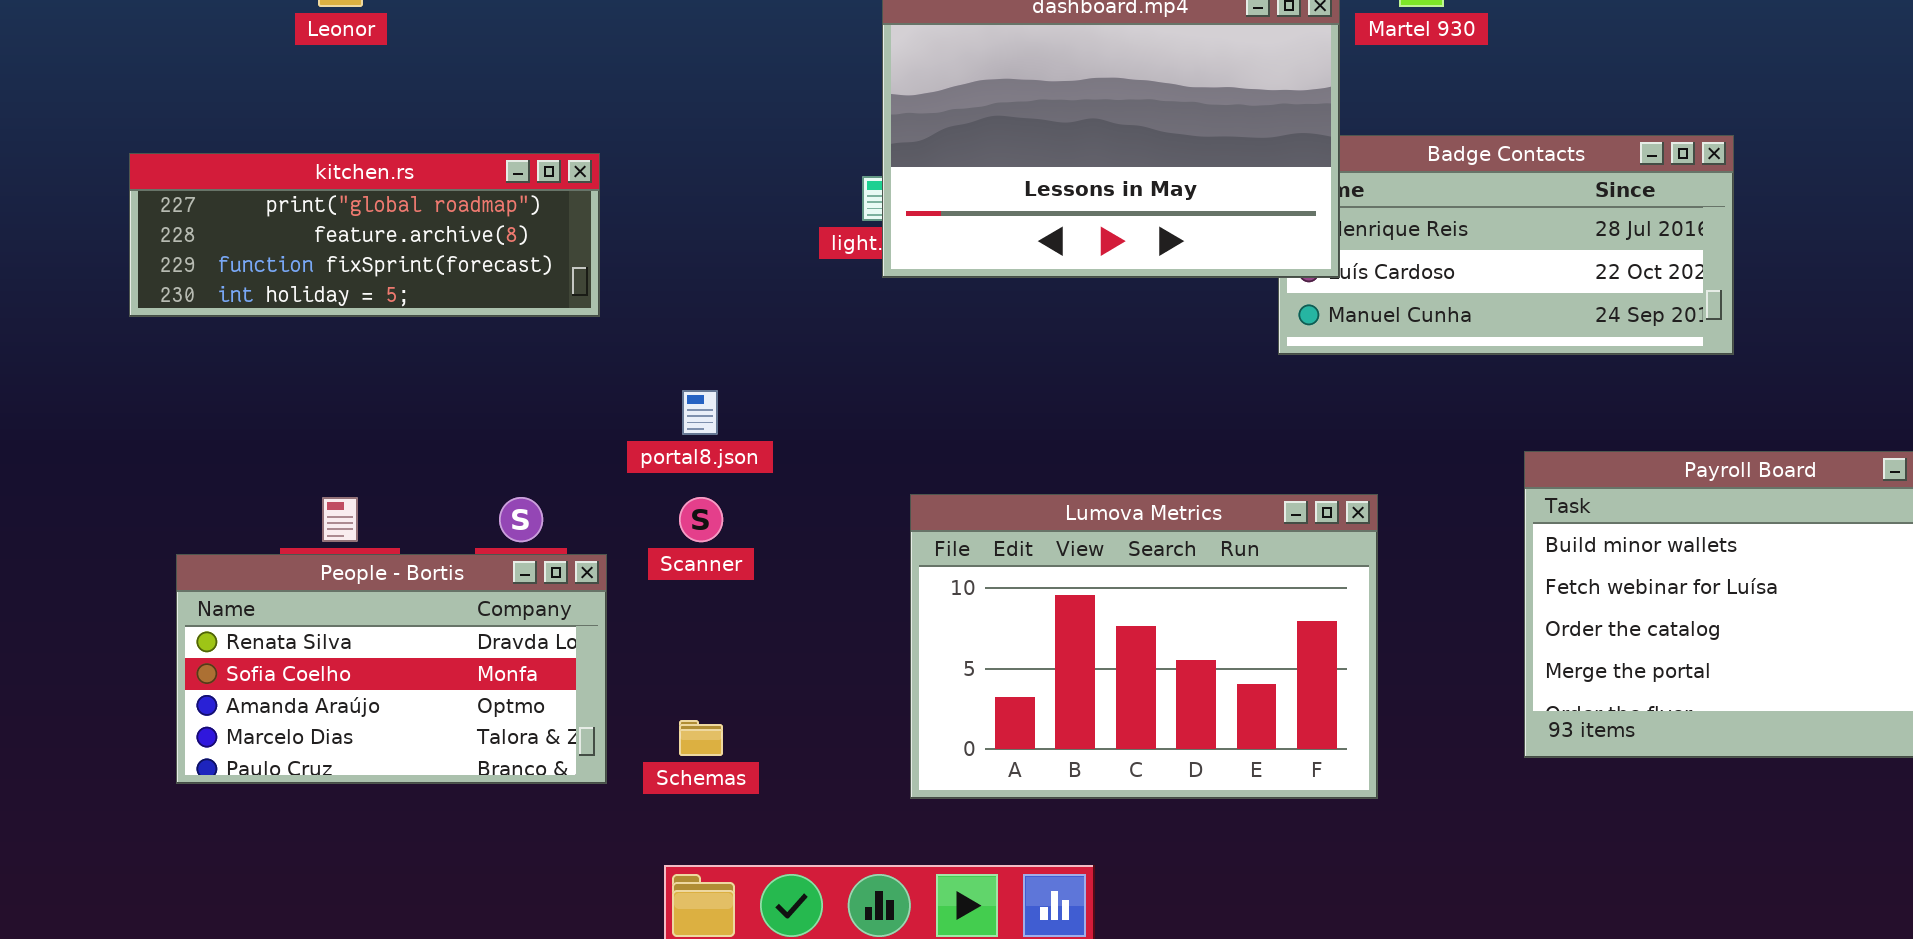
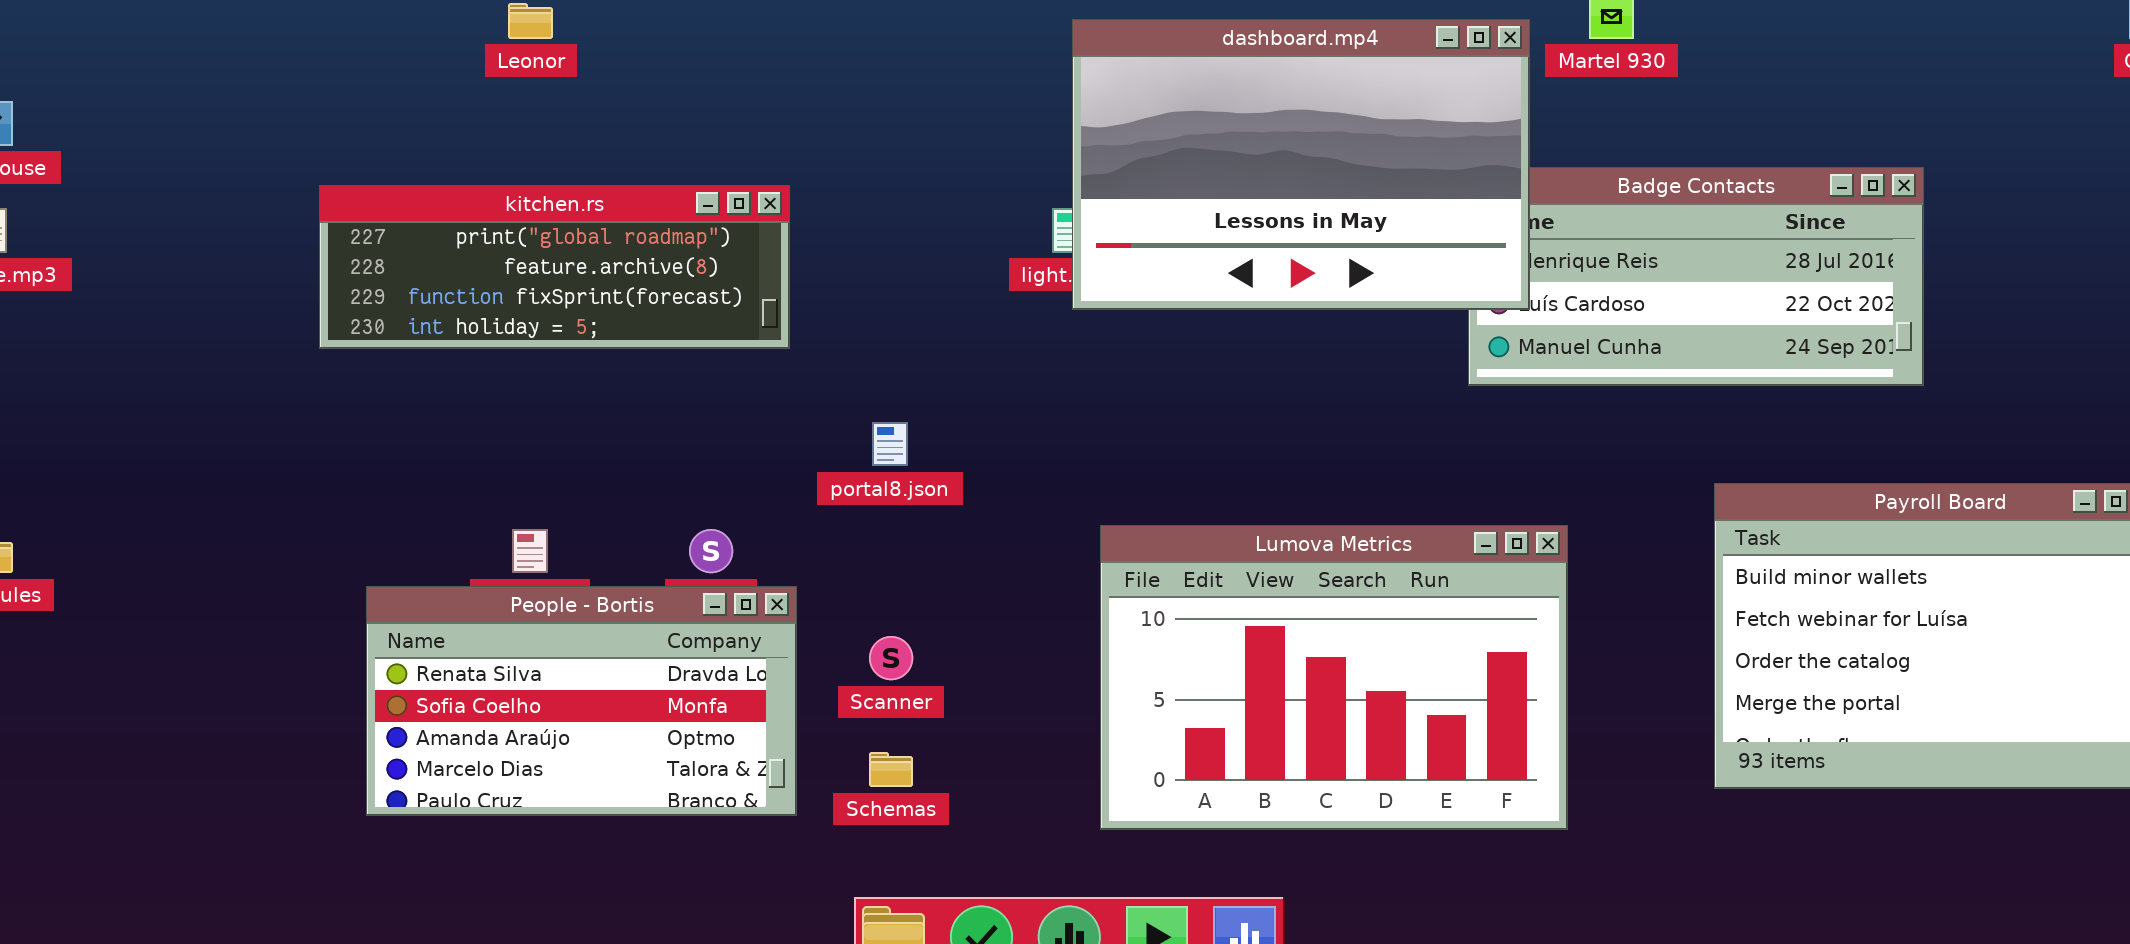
Scanner: [679,497,723,542] -> [869,636,913,680], moved

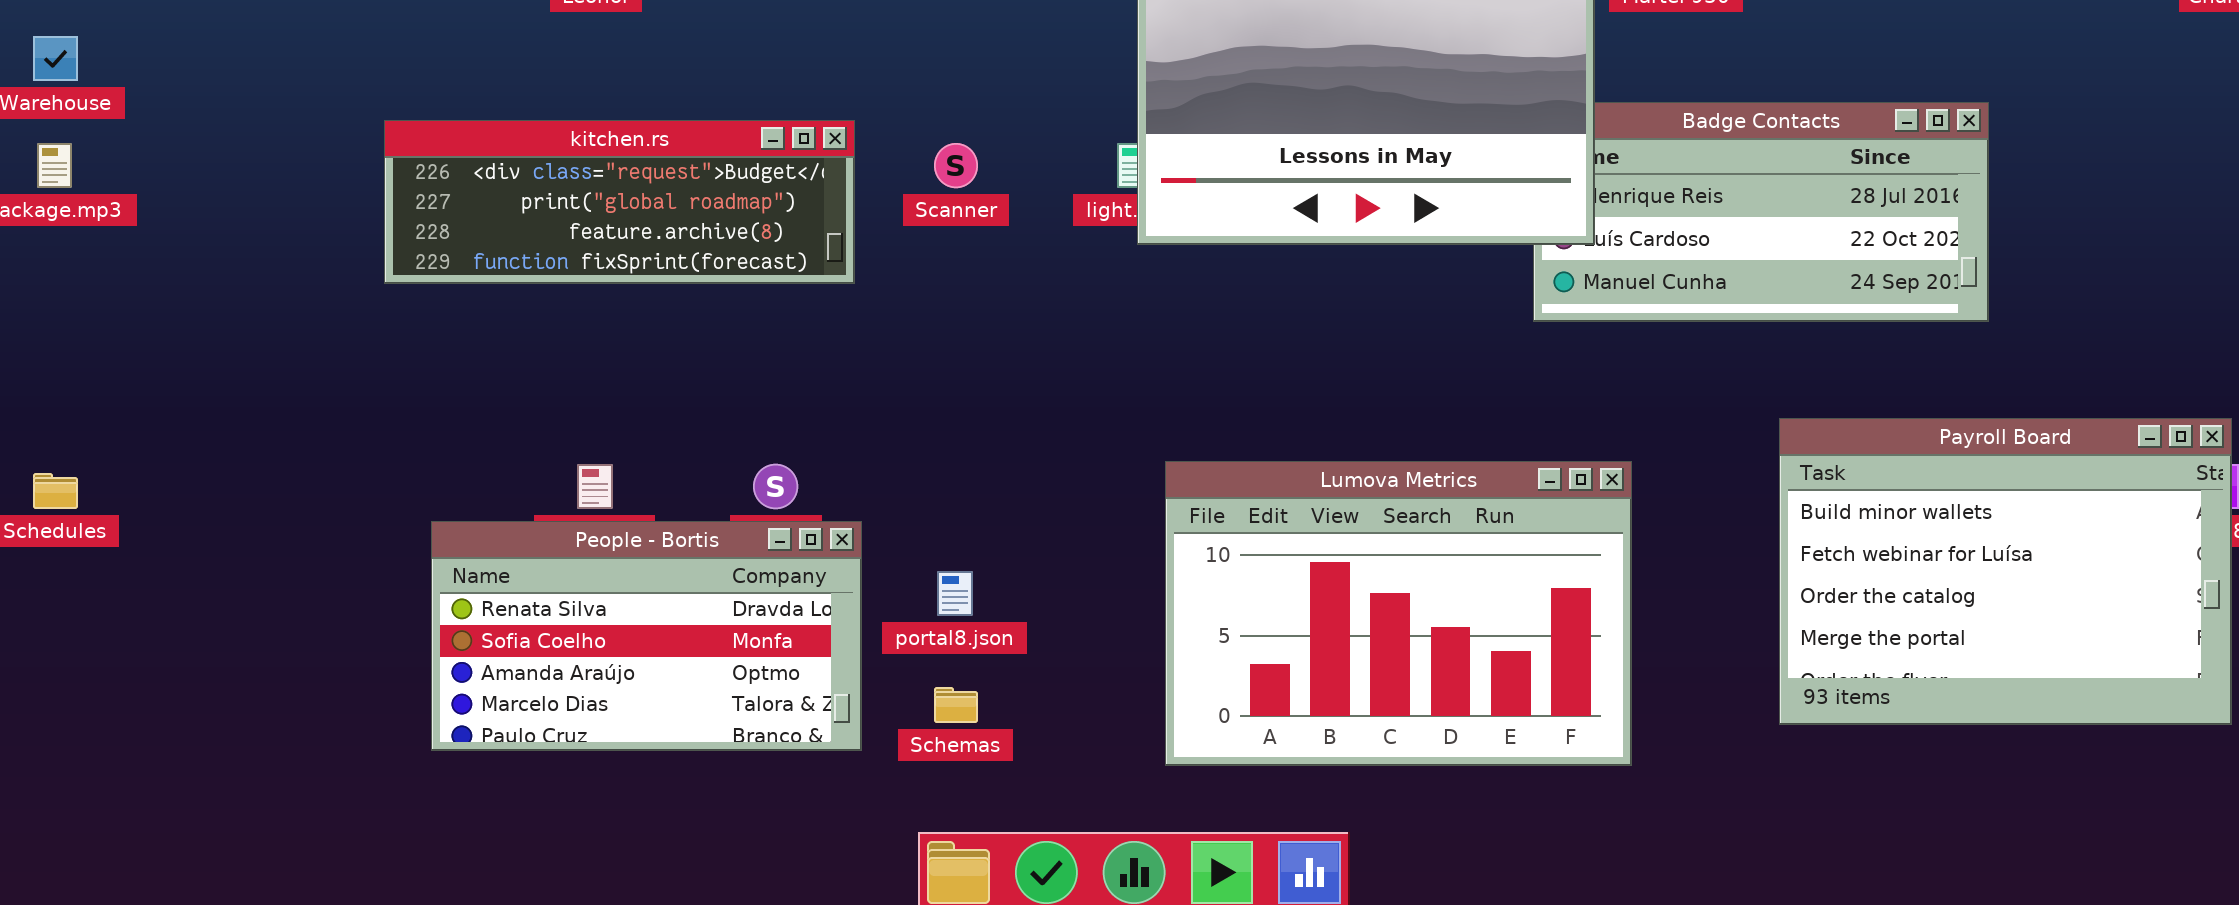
kitchen.rs: [319,185,790,349] -> [384,120,855,284], scrolled up 1 row
portal8.json: [872,422,908,466] -> [937,571,973,616], moved
Scanner: [869,636,913,680] -> [934,143,978,188], moved

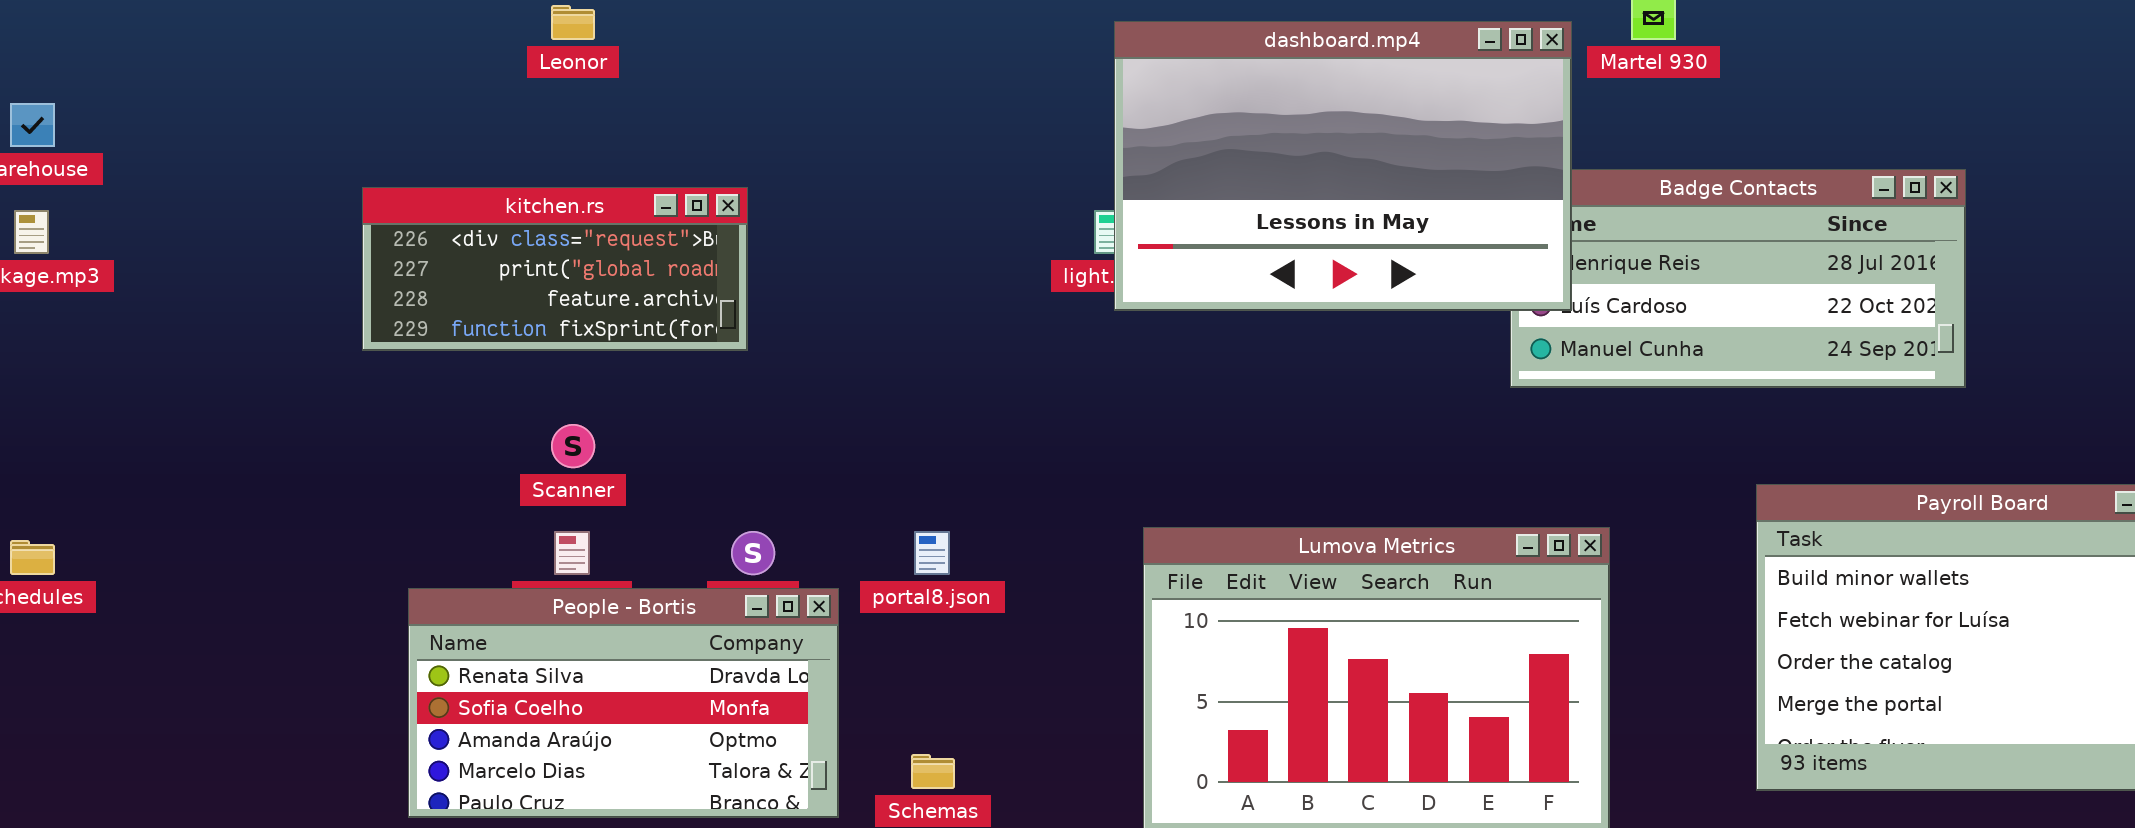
kitchen.rs: [384,120,855,284] -> [362,187,748,351], resized
Scanner: [934,143,978,188] -> [551,424,595,468], moved
portal8.json: [937,571,973,616] -> [914,531,950,575], moved

